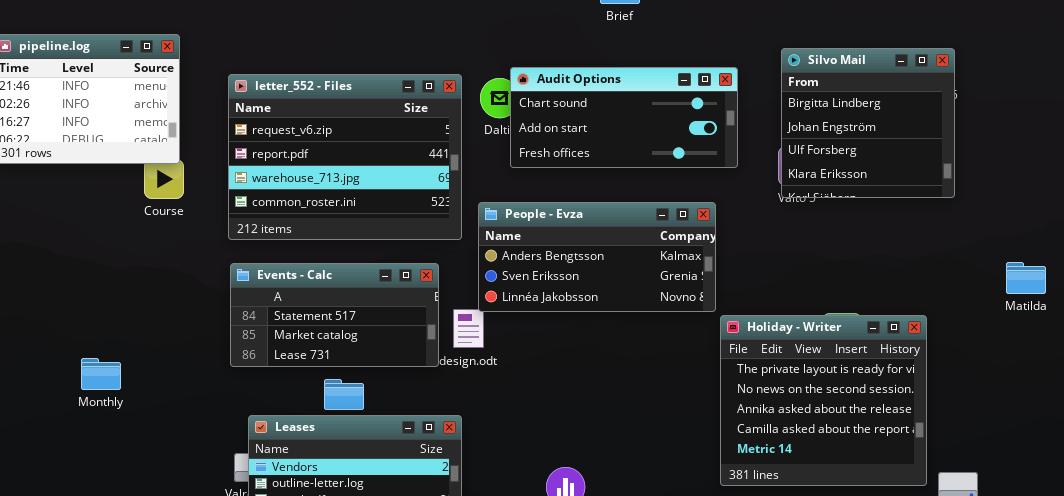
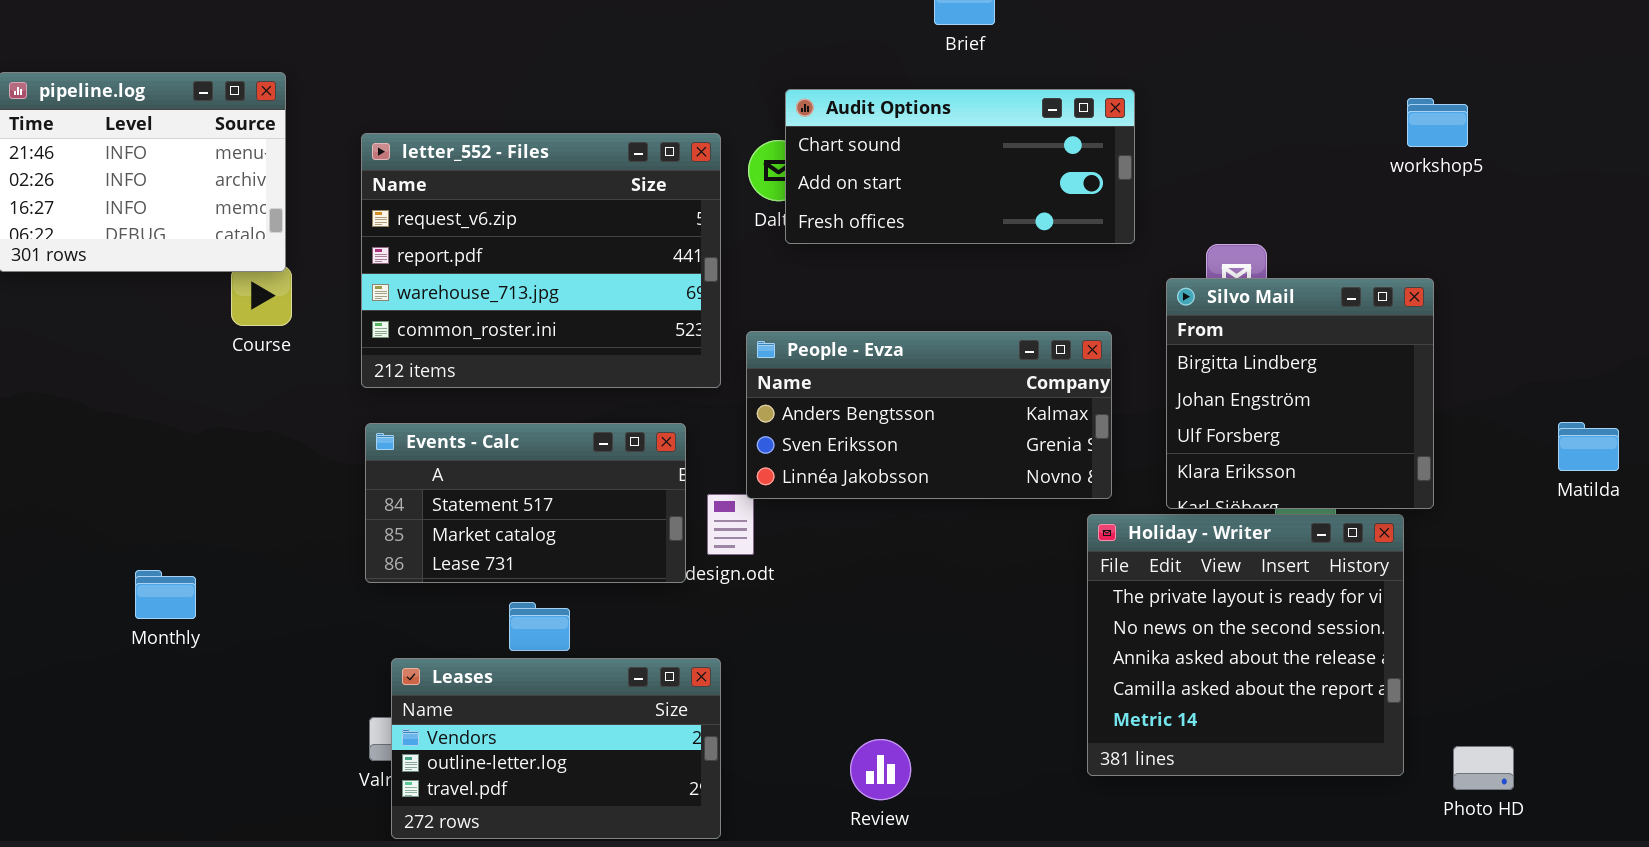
Silvo Mail: [781,48,955,198] -> [1166,278,1434,509], moved
Audit Options: [510,67,738,168] -> [785,89,1135,244], moved
Holiday - Writer: [720,315,927,486] -> [1087,514,1404,776], moved

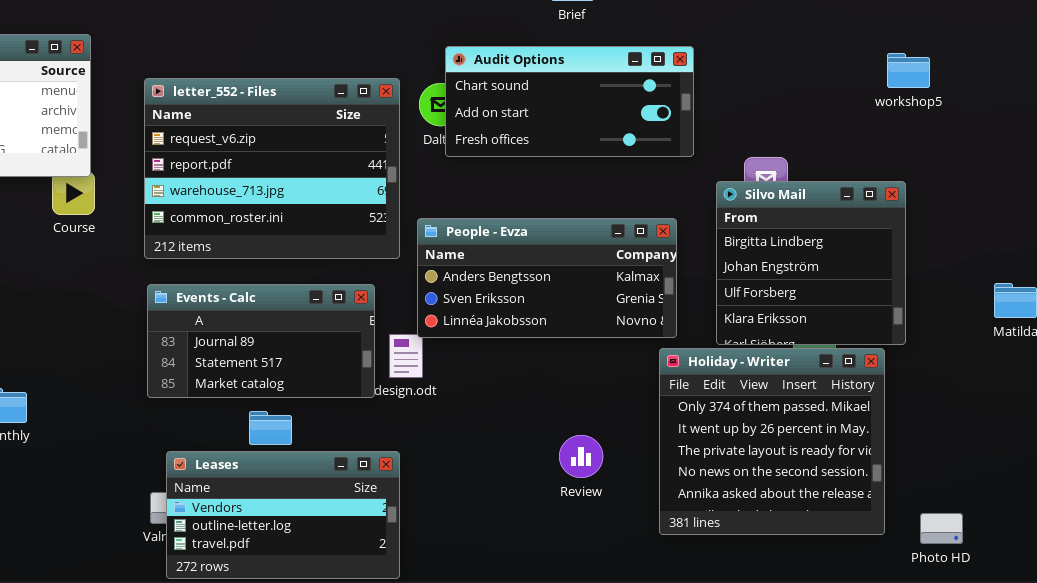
Events - Calc: [365,423,686,583] -> [147,284,375,398], scrolled up 1 row
Holiday - Writer: [1087,514,1404,776] -> [659,348,885,535], scrolled up 2 rows
Review: [850,739,911,800] -> [559,435,603,478], moved

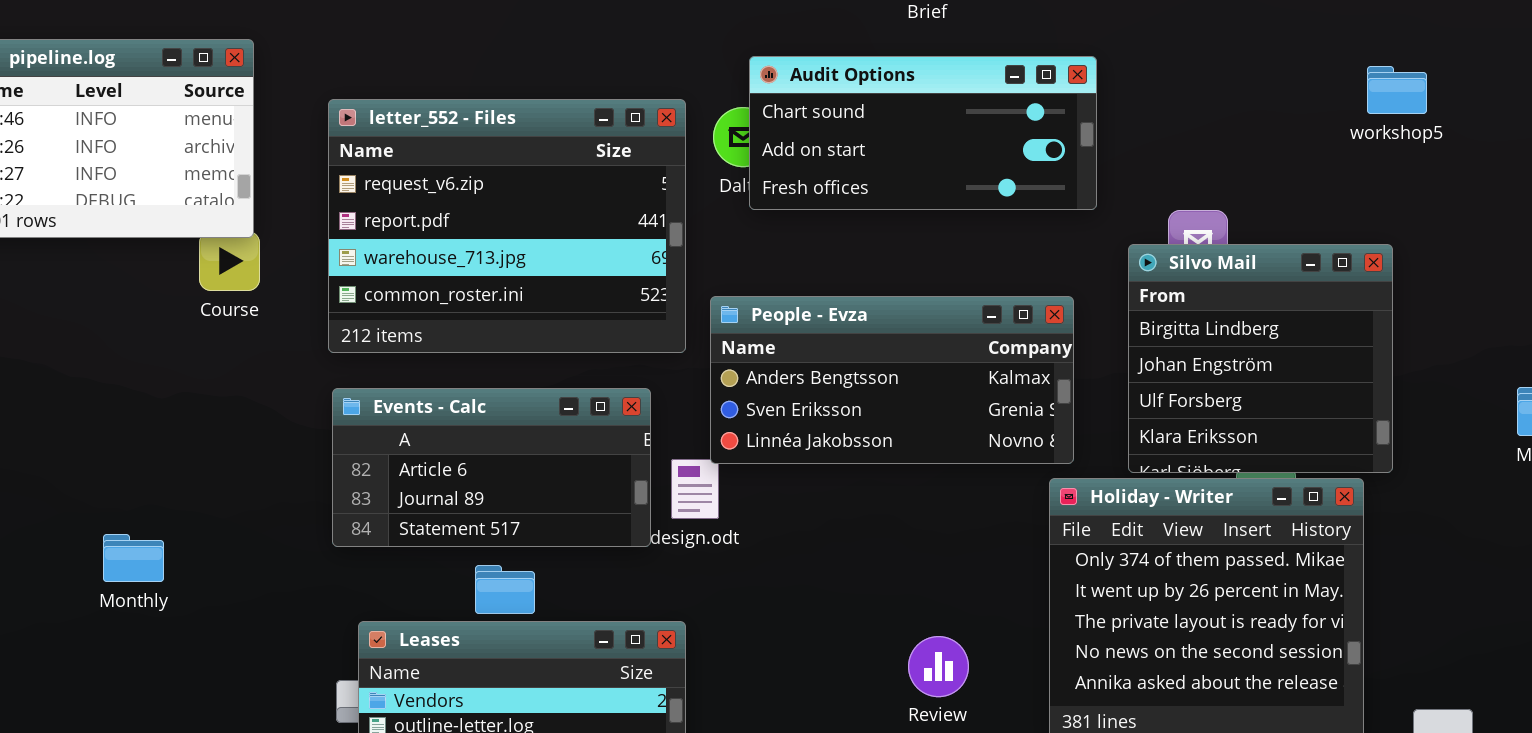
Events - Calc: [147,284,375,398] -> [332,388,651,547], scrolled up 1 row
Review: [559,435,603,478] -> [908,636,969,697], moved

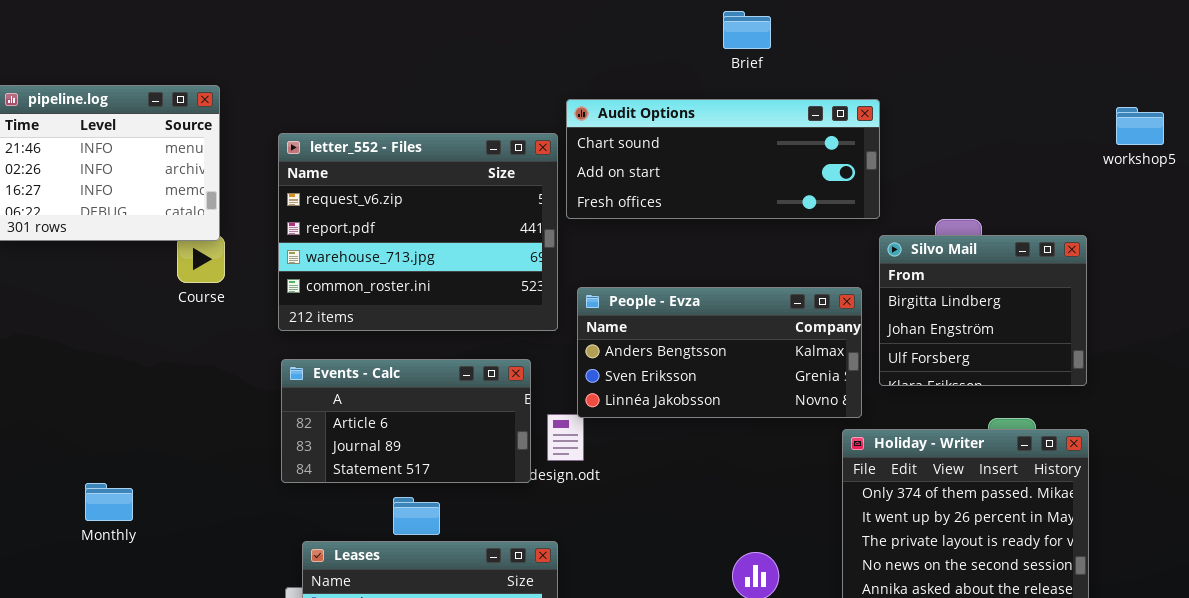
Audit Options: [749,56,1097,210] -> [566,99,880,219], resized
workshop5: [1367,66,1427,114] -> [1116,107,1164,145], moved
Silvo Mail: [1128,244,1393,473] -> [879,235,1087,386], moved, resized
Monthly: [103,534,164,582] -> [85,483,133,521], moved

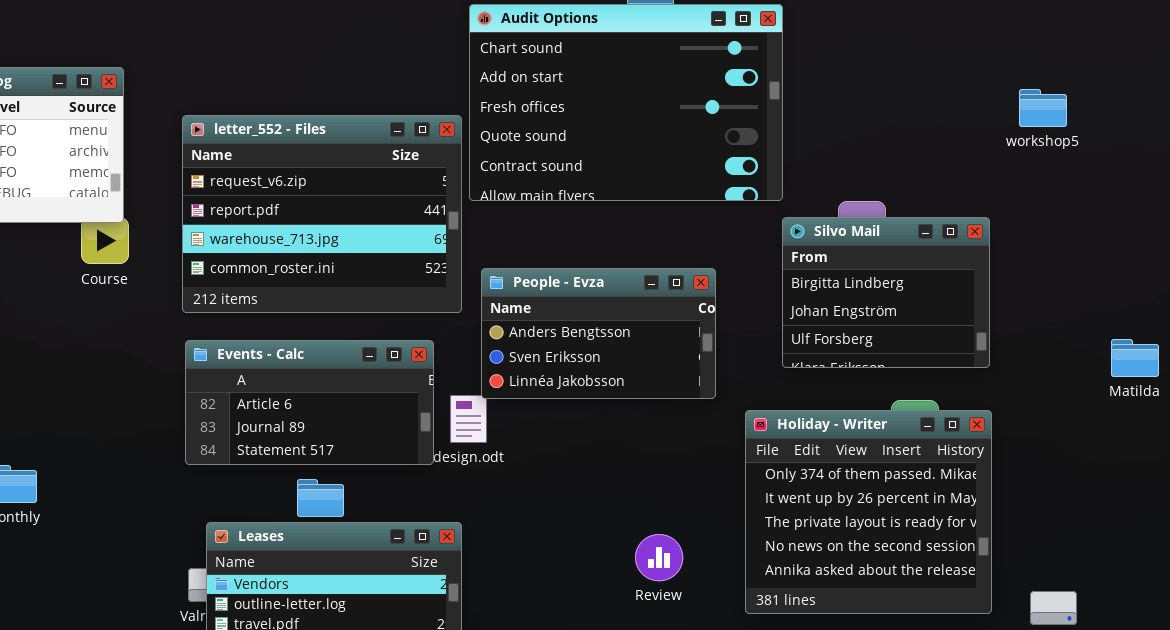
Audit Options: [566,99,880,219] -> [469,4,783,201], resized
People - Evza: [577,287,862,418] -> [481,268,716,399], resized

